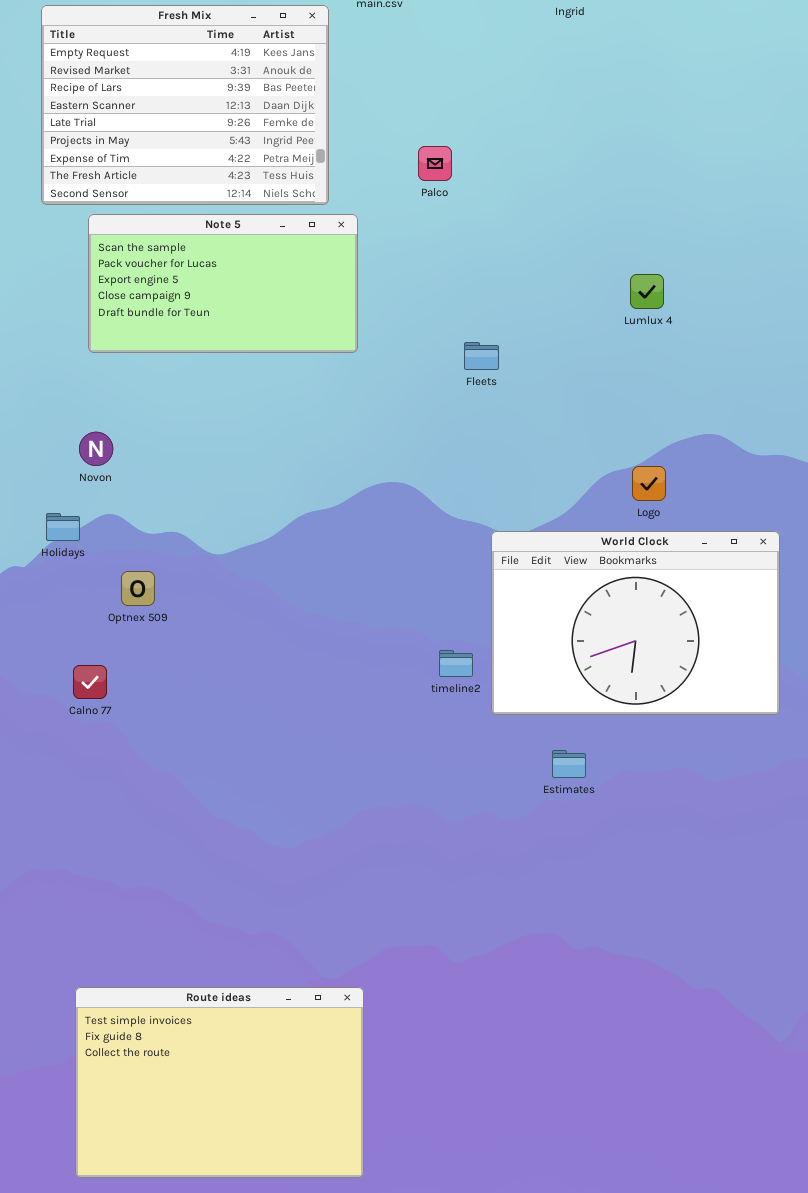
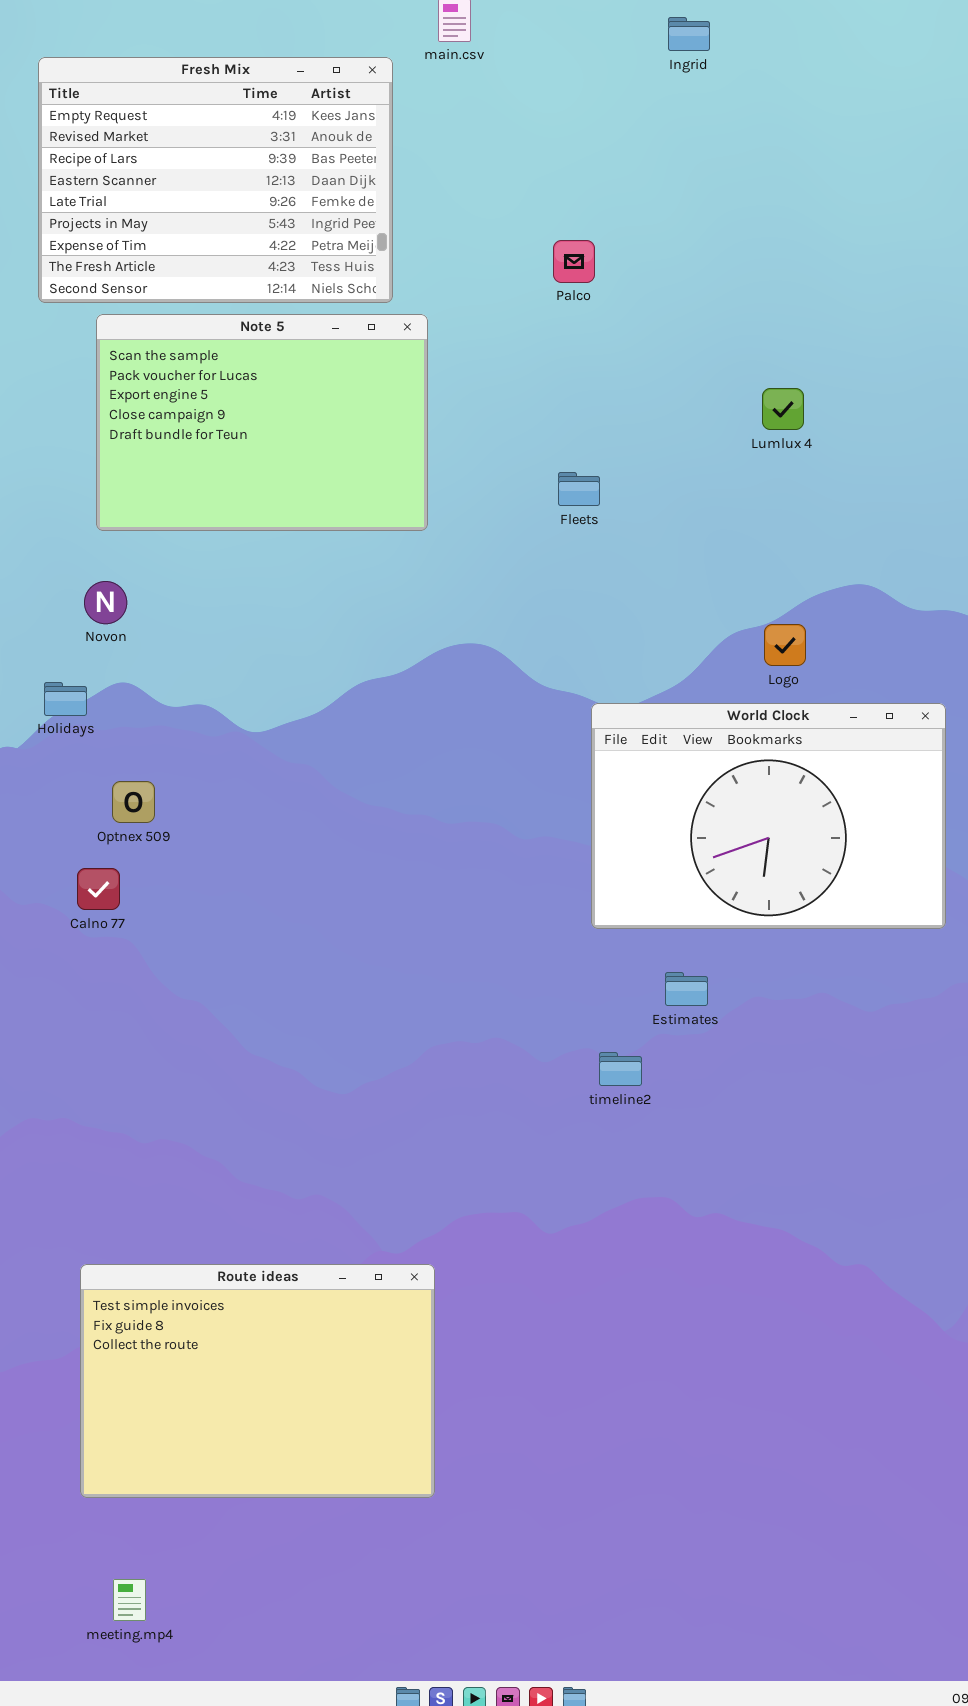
Palco: [418,146,452,181] -> [553,240,595,283], moved
Note 5: [88,214,358,353] -> [96,314,428,531], resized
Optnex 509: [121,571,155,606] -> [112,781,155,823], moved
timeline2: [439,650,473,677] -> [599,1052,642,1086], moved

